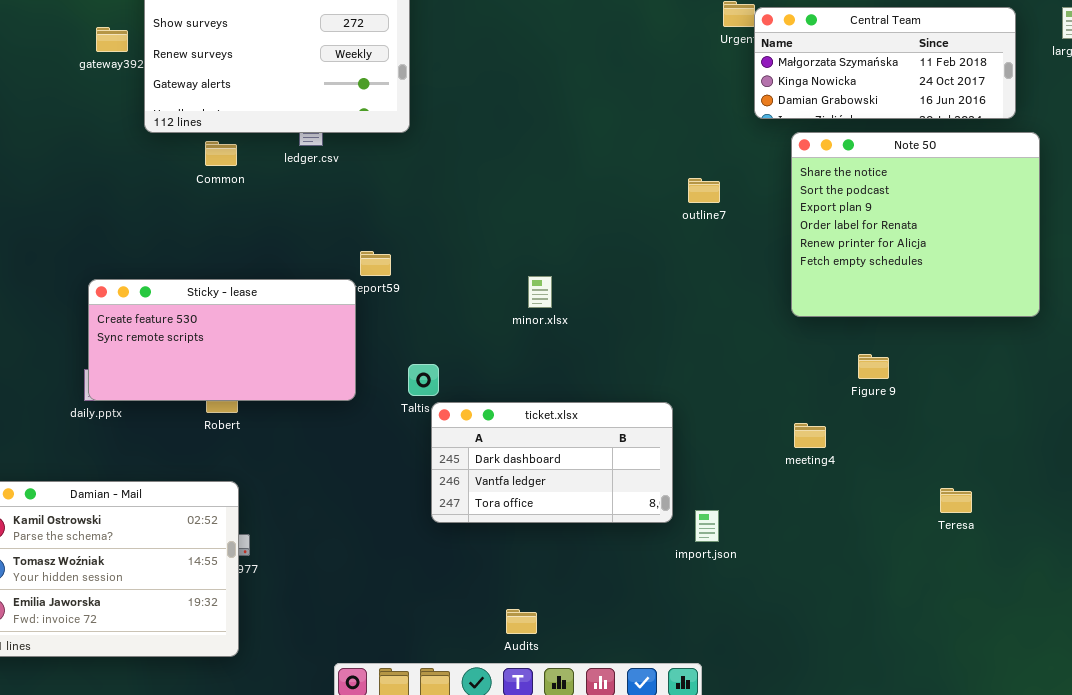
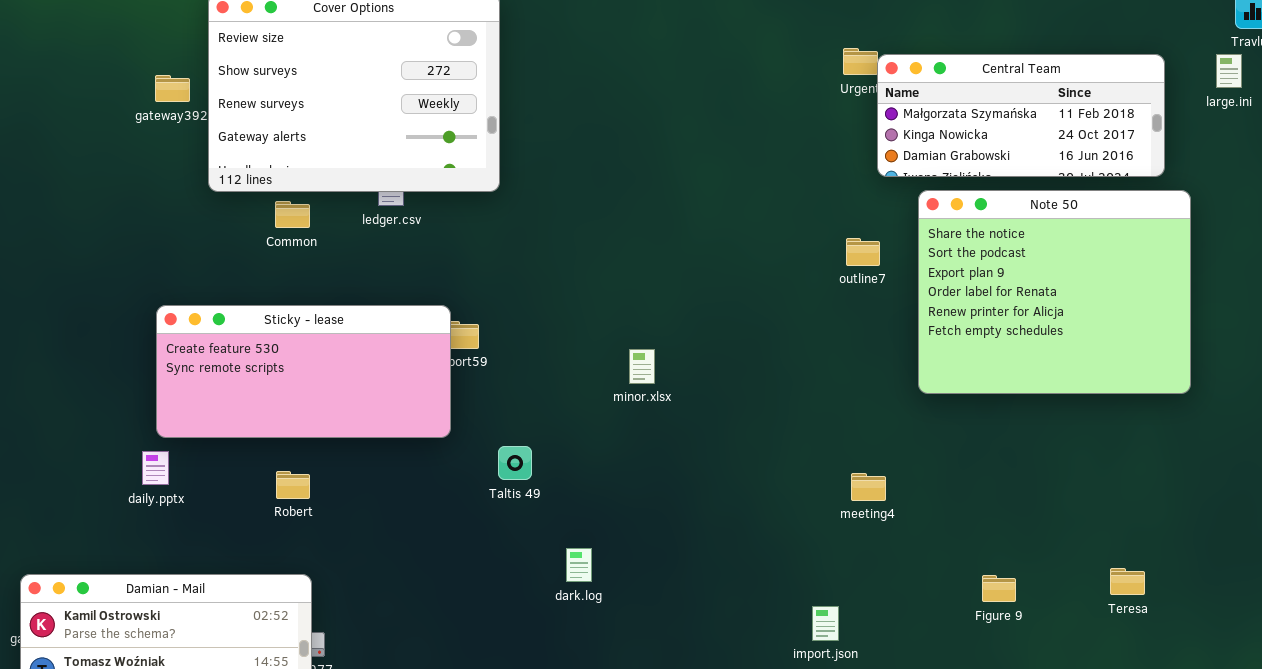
outline7: [688,178,720,203] -> [846,238,880,266], moved
Sticky - lease: [88,279,356,401] -> [156,305,451,438], moved
Figure 9: [858,354,889,379] -> [982,575,1016,602], moved
ticket.xlsx: [431,402,673,523] -> none, closed
meeting4: [794,423,826,448] -> [851,473,886,501], moved
Teresa: [940,488,972,513] -> [1110,568,1145,595], moved

